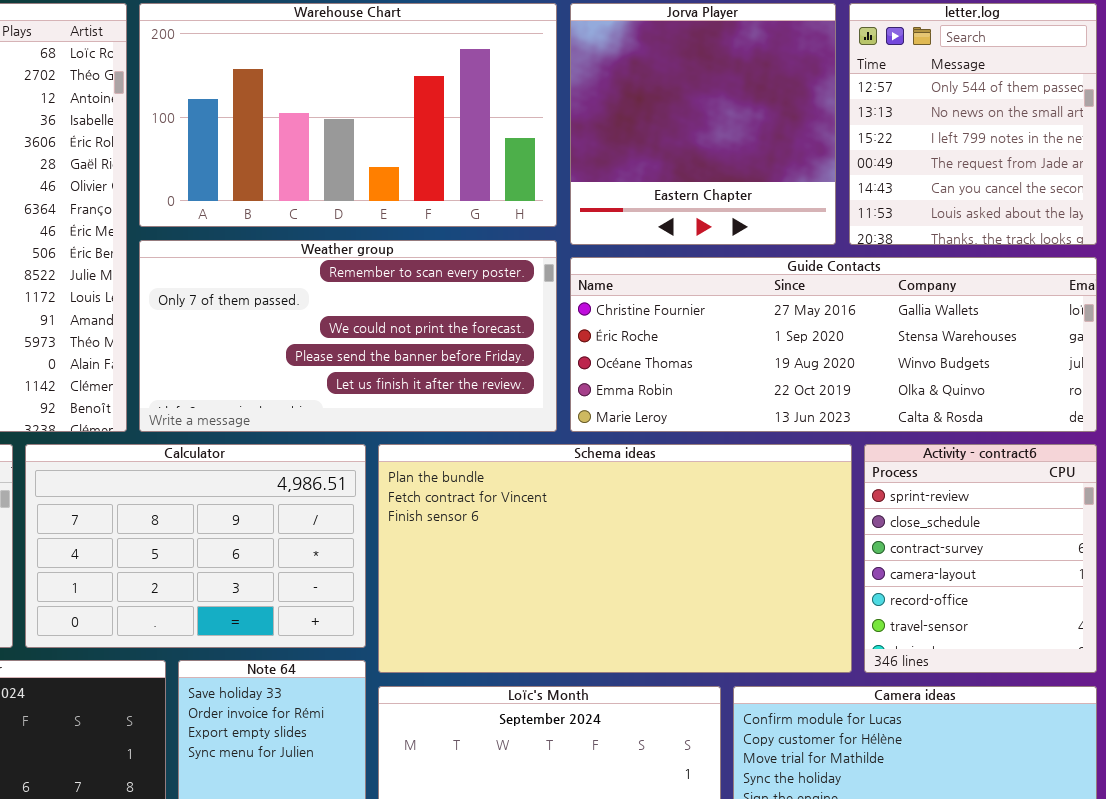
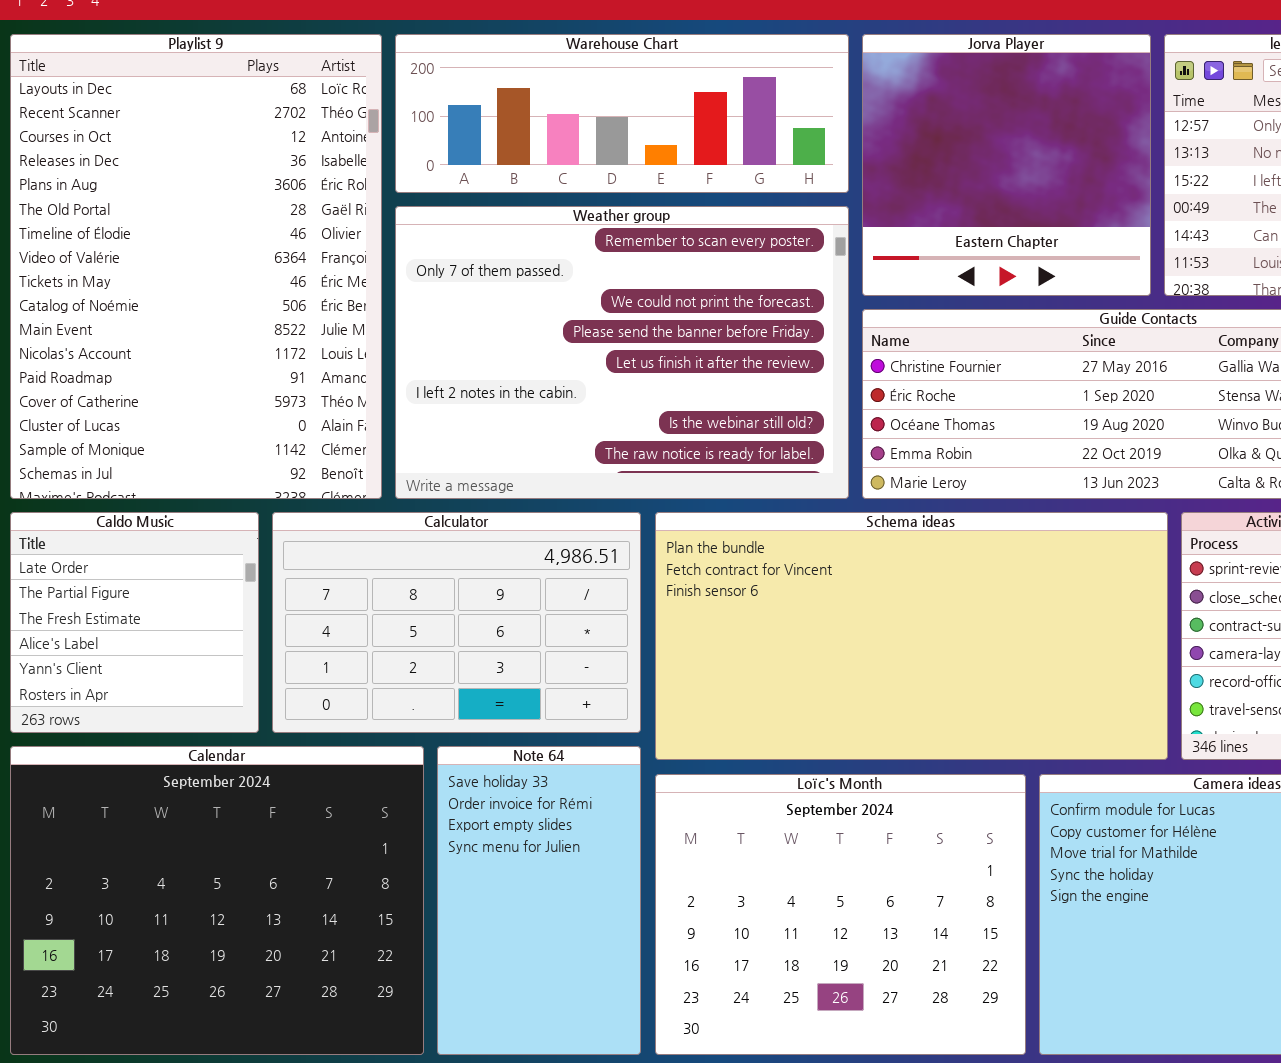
Warehouse Chart: [139,3,557,227] -> [395,34,849,193], resized
Weather group: [139,240,557,432] -> [395,206,849,499], resized

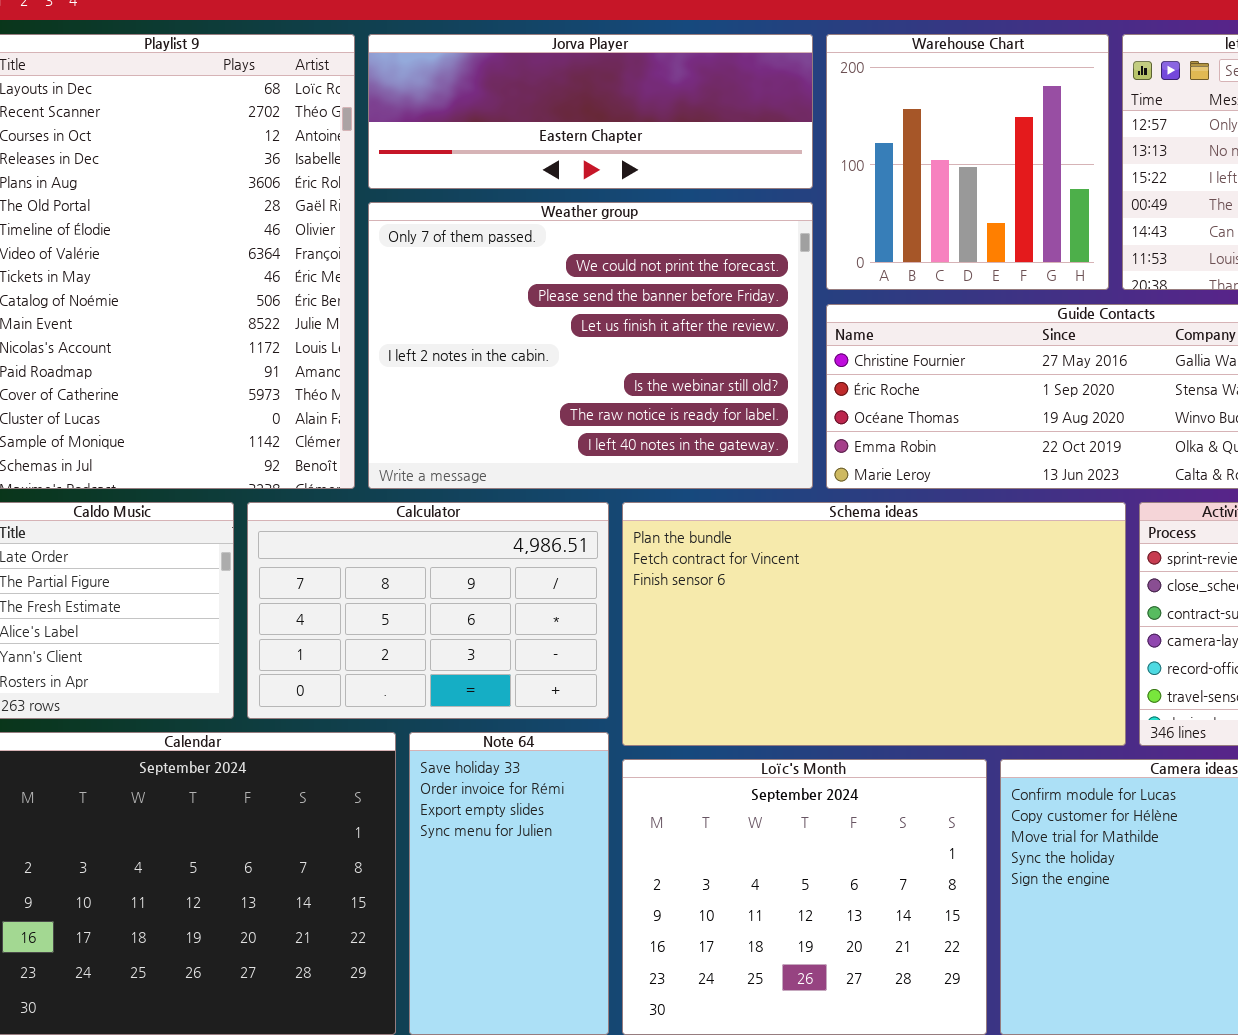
Warehouse Chart: [395,34,849,193] -> [826,34,1109,290], moved, resized
Jorva Player: [862,34,1151,296] -> [368,34,813,189], moved, resized
Weather group: [395,206,849,499] -> [368,202,813,489], scrolled down 1 row

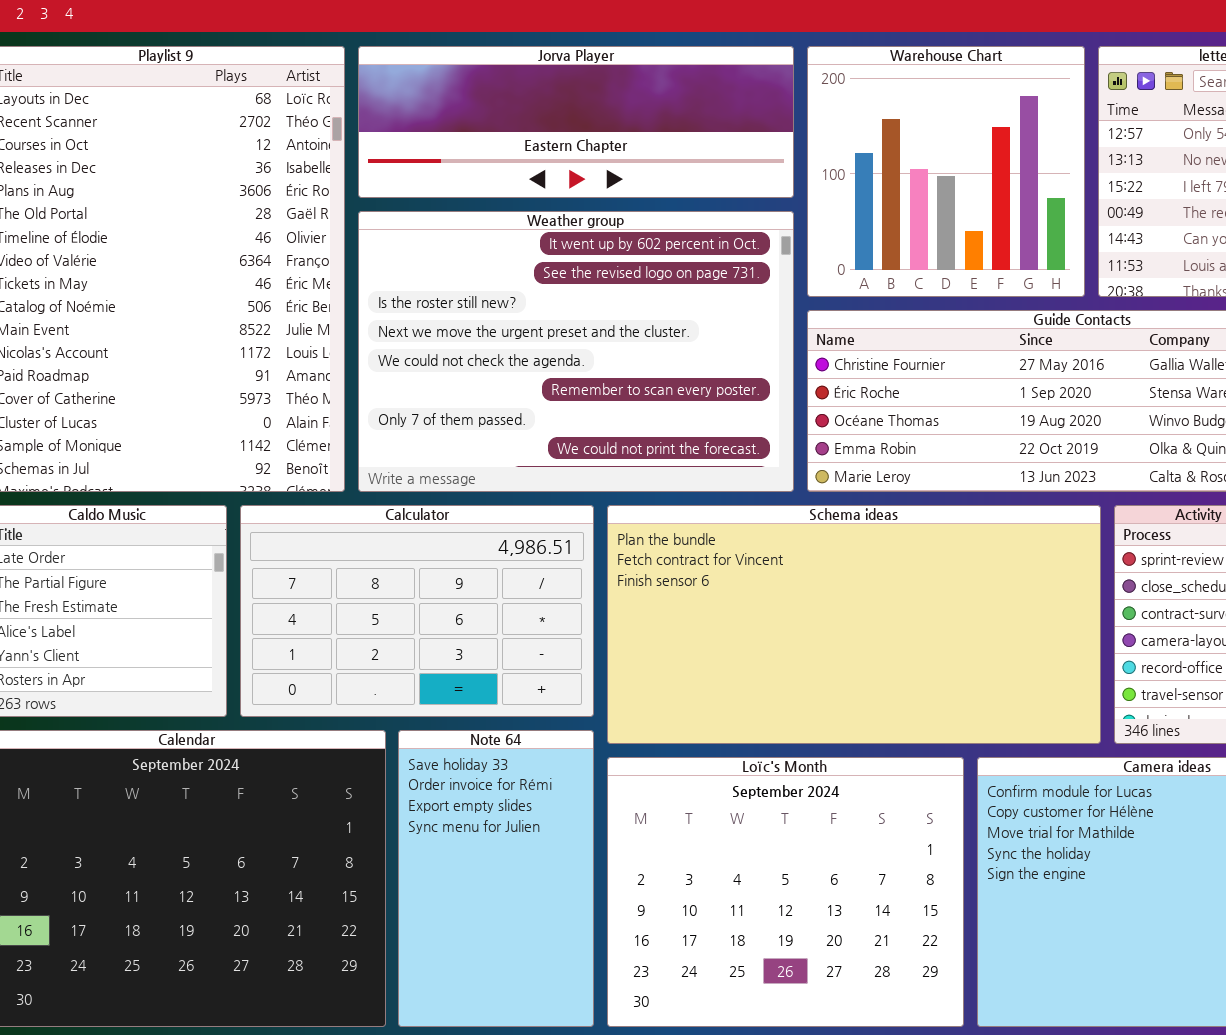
Weather group: [368,202,813,489] -> [358,211,794,492], scrolled up 6 rows

